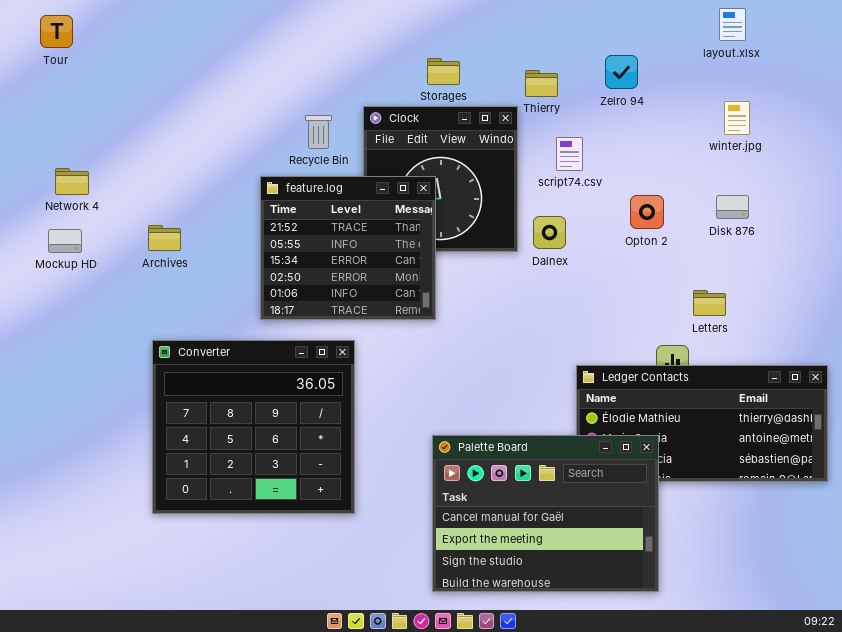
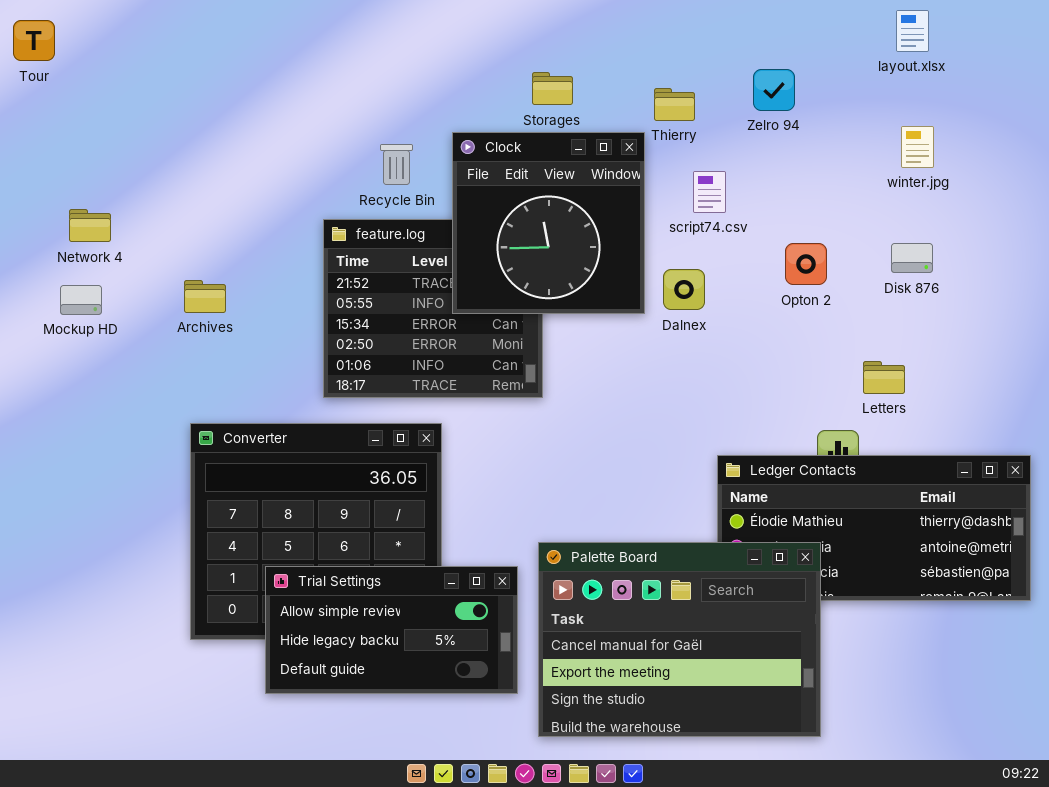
Tour: [40,15,73,48] -> [13,20,55,61], moved
Clock: [363,106,518,252] -> [452,132,645,314], raised
Trial Settings: none -> [265,566,518,694], opened

